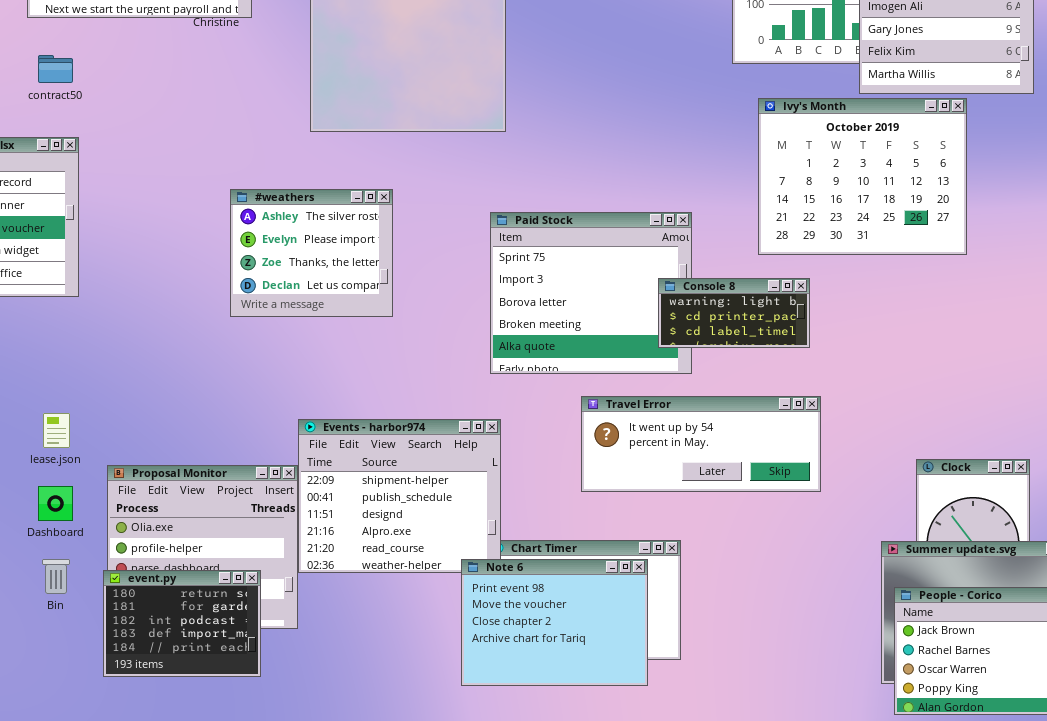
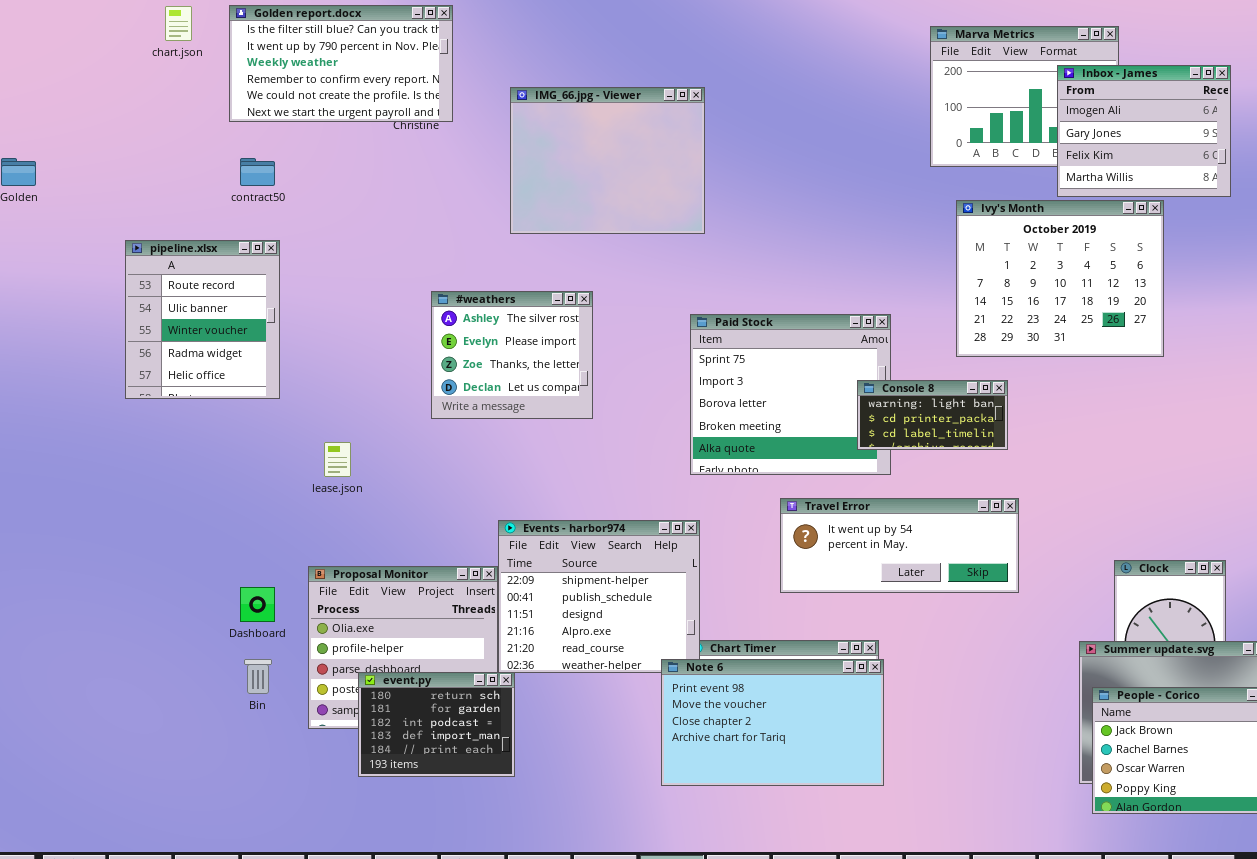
lease.json: [43,413,70,448] -> [324,442,351,477], moved
Note 6: [461,559,648,686] -> [661,659,884,786], resized
event.py: [103,570,261,677] -> [358,672,515,777], moved

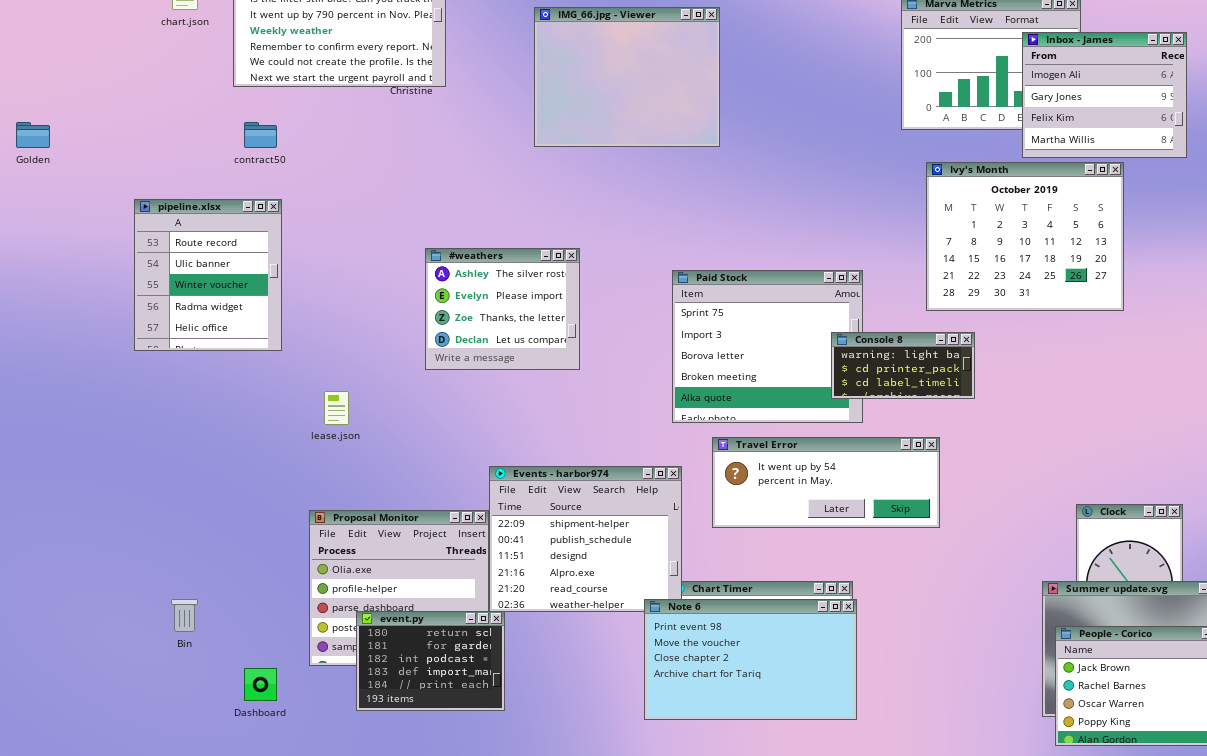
IMG_66.jpg - Viewer: [510,87,705,234] -> [534,7,720,147], moved
Travel Error: [780,498,1019,593] -> [712,437,940,528], moved
Dashboard: [240,587,275,622] -> [244,668,277,701], moved
Bin: [244,659,272,694] -> [171,599,198,632], moved

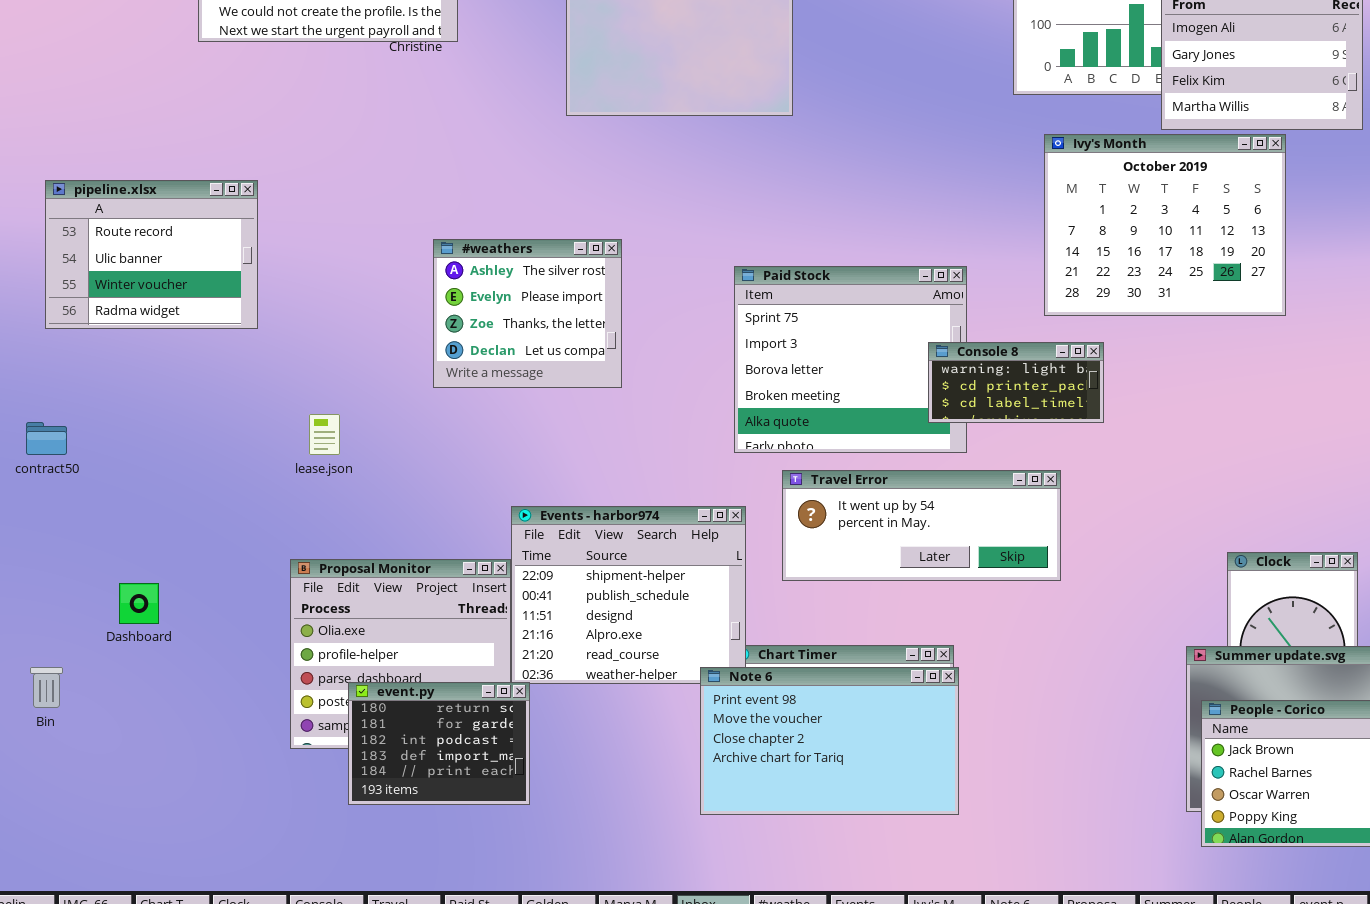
contract50: [244,122,277,148] -> [26,422,67,455], moved
pipeline.xlsx: [134,199,282,351] -> [45,180,258,329], resized
Bin: [171,599,198,632] -> [30,667,63,708], moved
Dashboard: [244,668,277,701] -> [119,583,159,624], moved

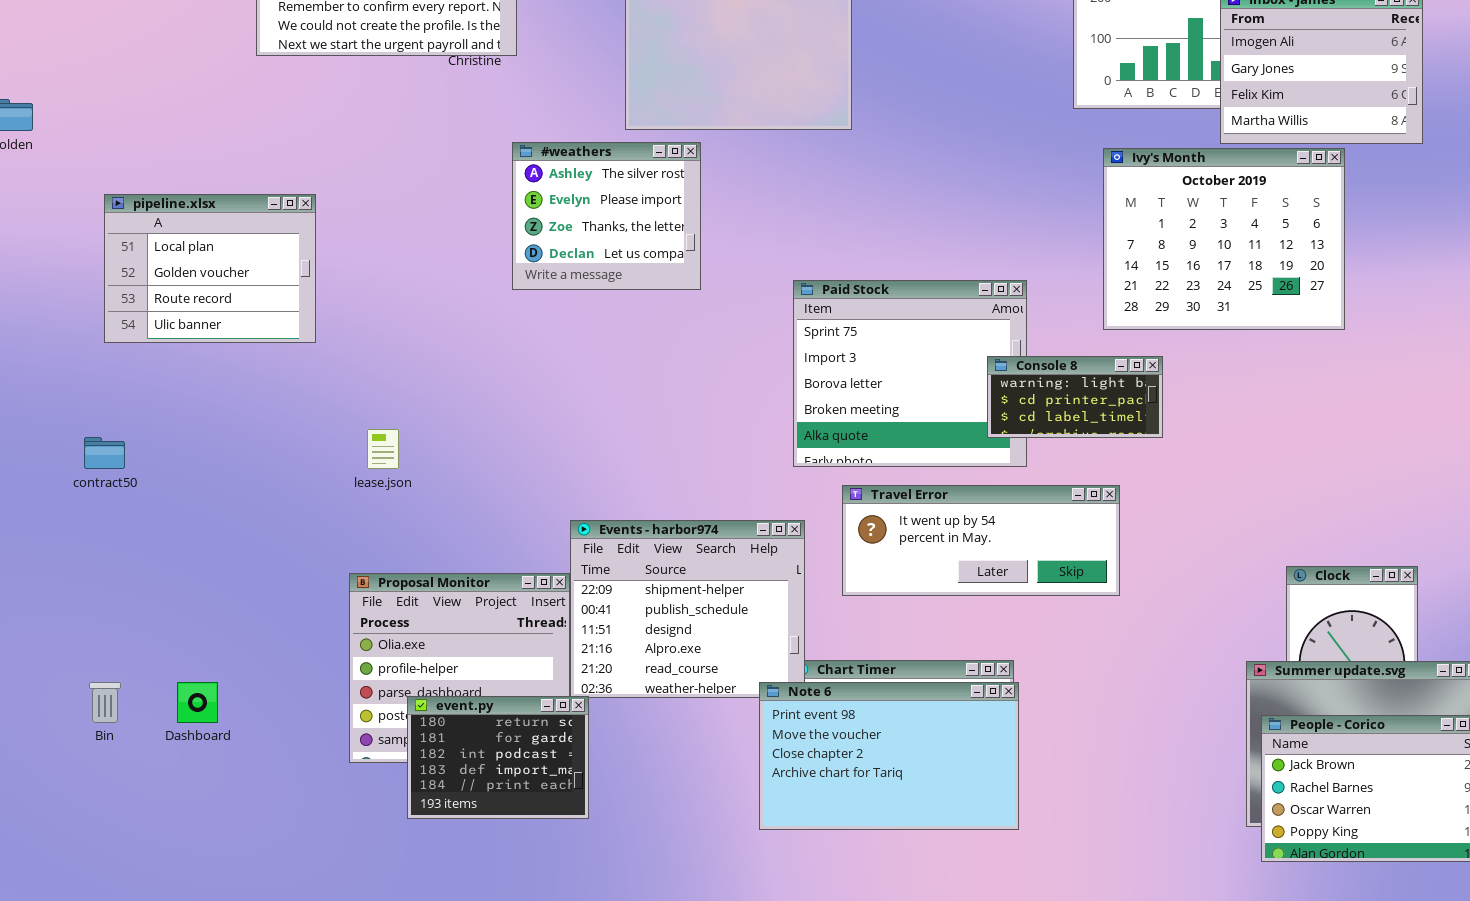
pipeline.xlsx: [45,180,258,329] -> [104,194,316,343], scrolled up 2 rows
#weathers: [433,239,622,388] -> [512,142,701,290], moved
Dashboard: [119,583,159,624] -> [177,682,218,723], moved

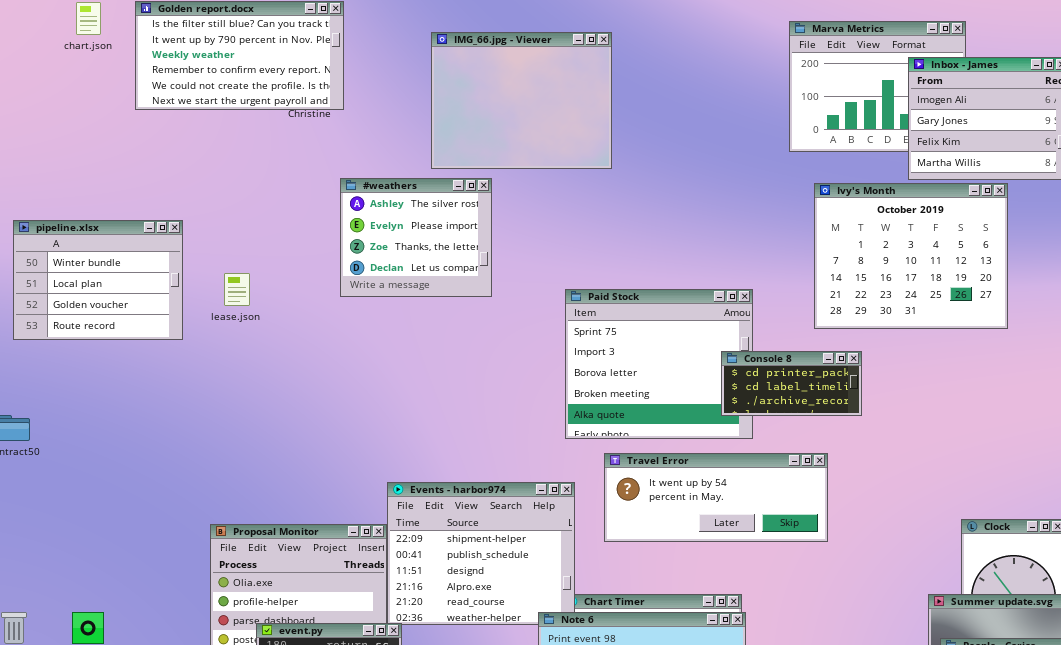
pipeline.xlsx: [104,194,316,343] -> [13,220,183,340], scrolled up 1 row
Console 8: [987,356,1163,438] -> [721,351,862,416], scrolled down 1 row
lease.json: [367,429,399,469] -> [224,273,250,306], moved

